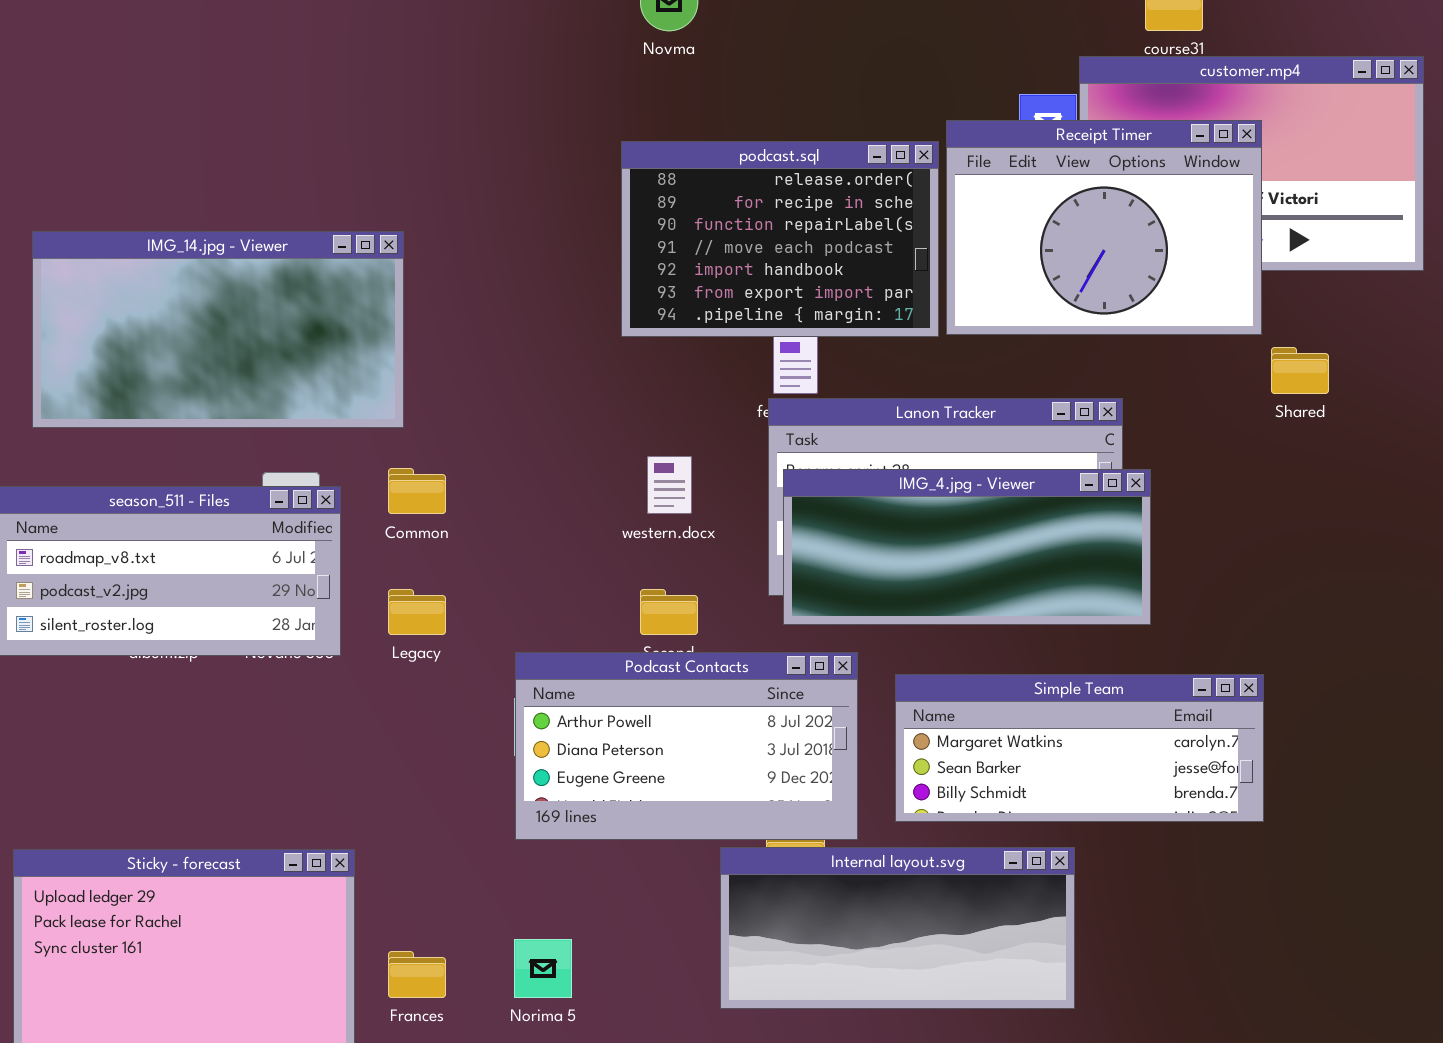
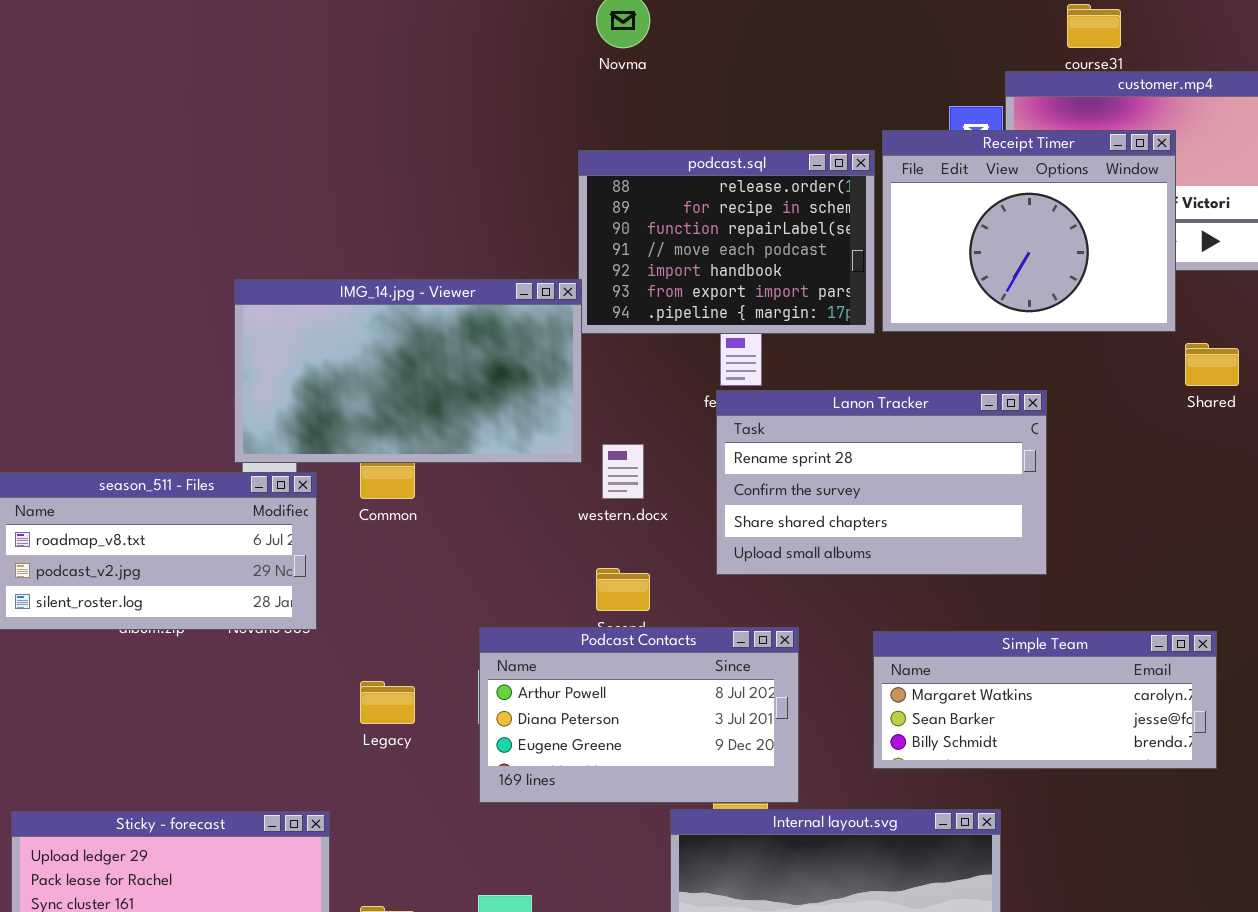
IMG_14.jpg - Viewer: [32,231,404,428] -> [234,279,582,463], moved
IMG_4.jpg - Viewer: [783,469,1151,625] -> none, closed
Legacy: [388,589,446,635] -> [360,681,415,724], moved
Simple Team: [895,674,1264,822] -> [873,631,1217,769], moved

